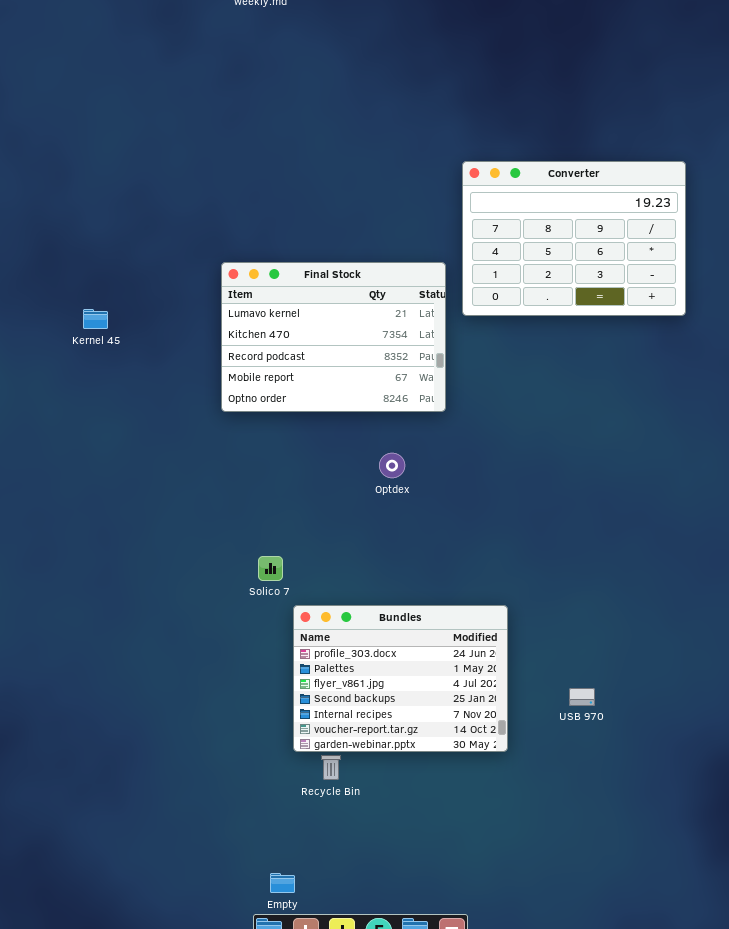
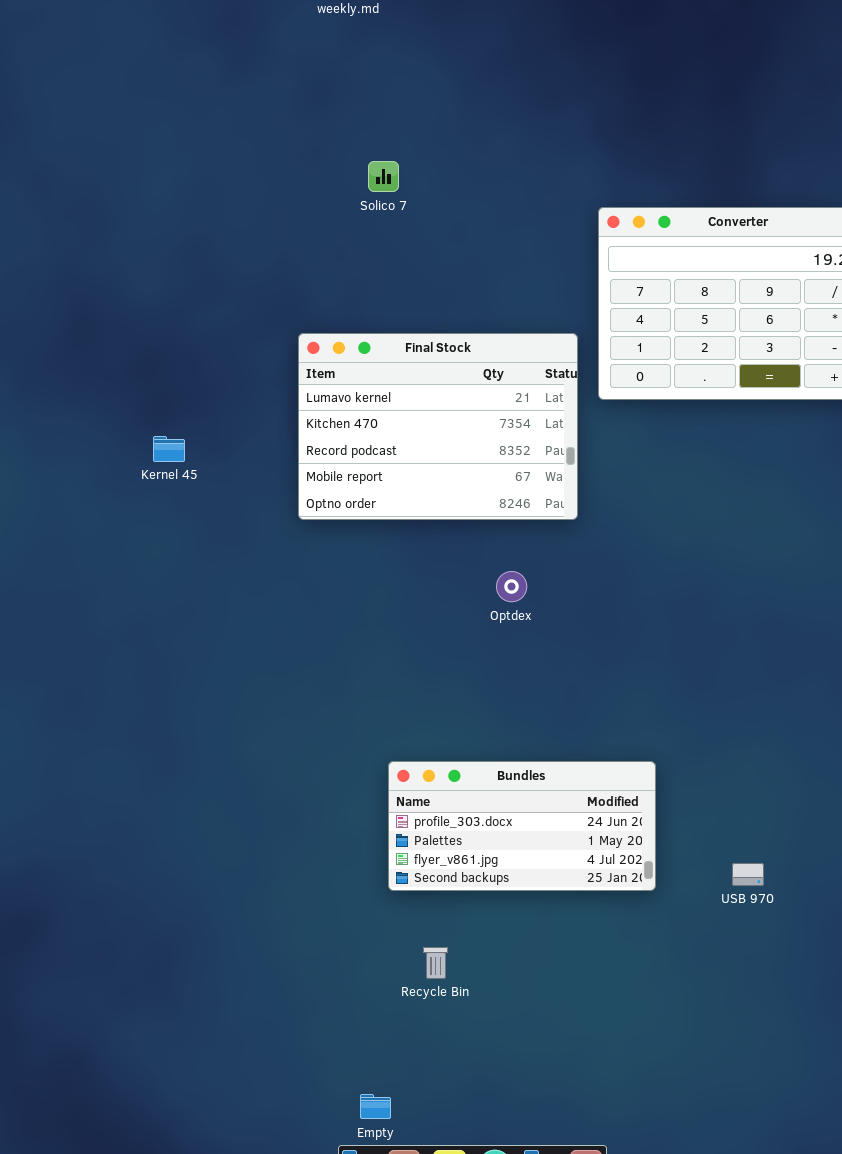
Kernel 45: [83,309,108,329] -> [153,436,185,462], moved
Solico 7: [258,556,283,581] -> [368,161,399,192], moved
Bundles: [293,605,508,752] -> [388,761,656,891], resized

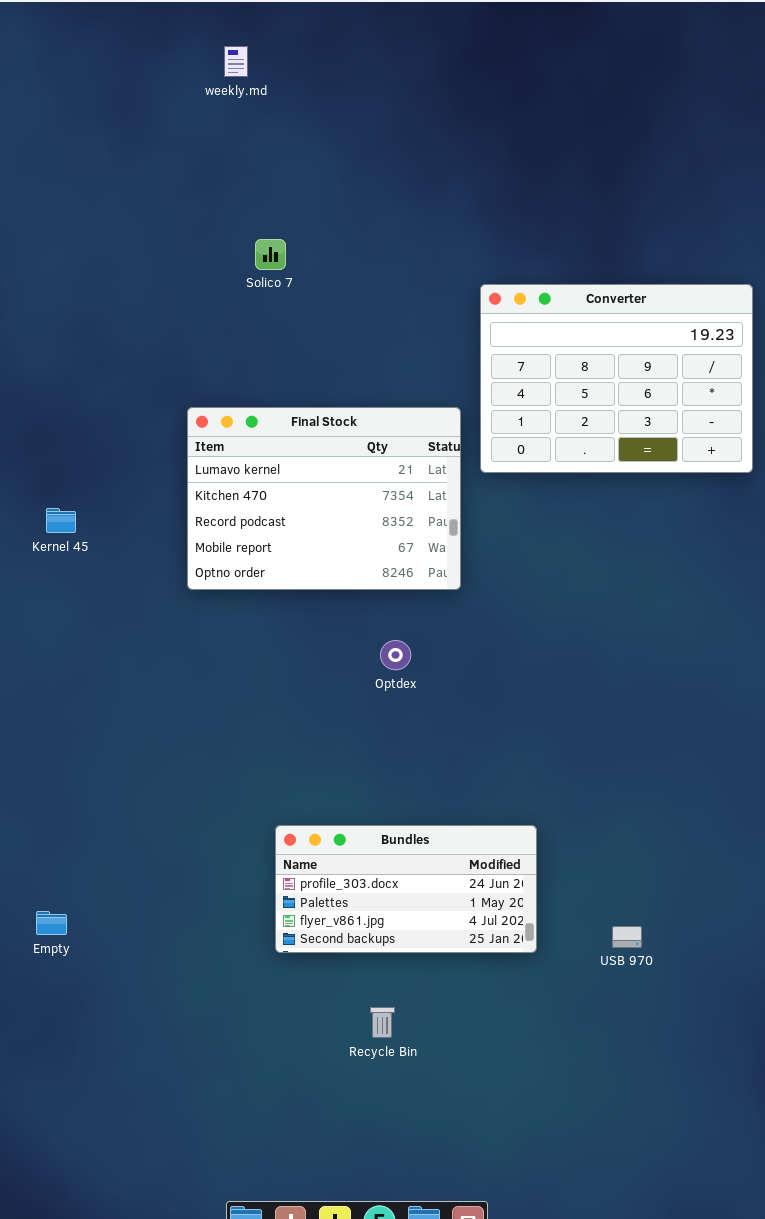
Recycle Bin: [423,947,448,979] -> [370,1007,395,1038], moved
Empty: [360,1094,391,1119] -> [36,911,67,935], moved

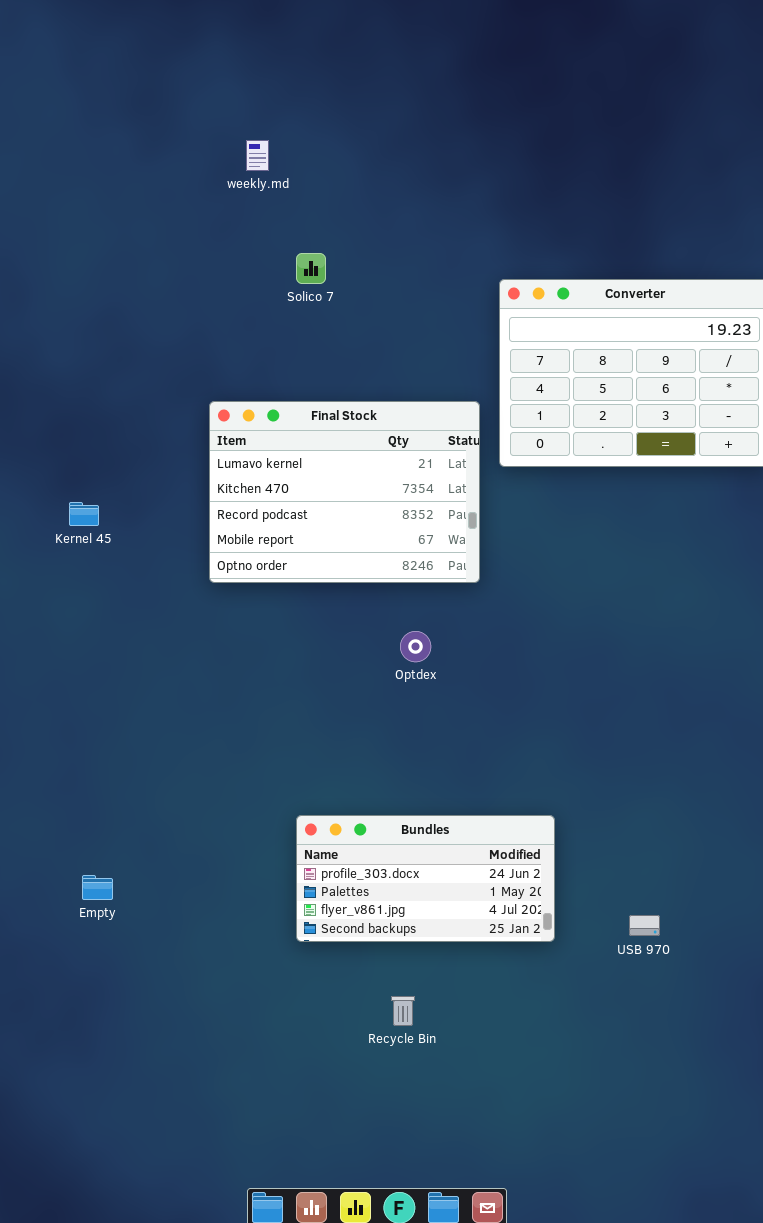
weekly.md: [224,46,248,77] -> [246,140,269,171], moved
Solico 7: [255,239,286,270] -> [296,253,326,284], moved
Empty: [36,911,67,935] -> [82,875,113,900], moved

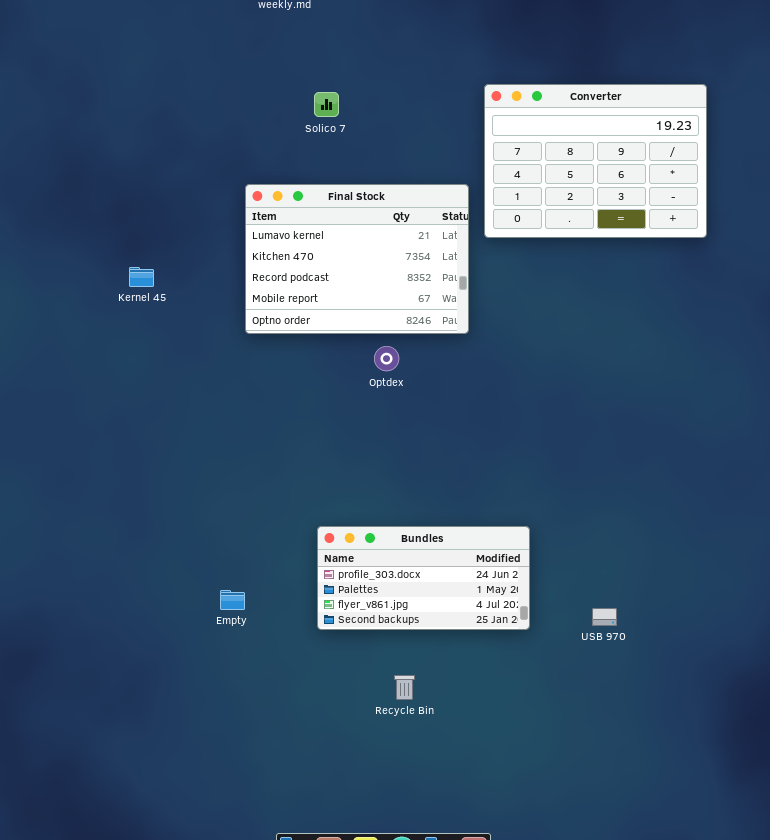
Solico 7: [296,253,326,284] -> [314,92,339,117], moved
Optdex: [400,631,431,662] -> [374,346,399,371], moved
Empty: [82,875,113,900] -> [220,590,245,610], moved

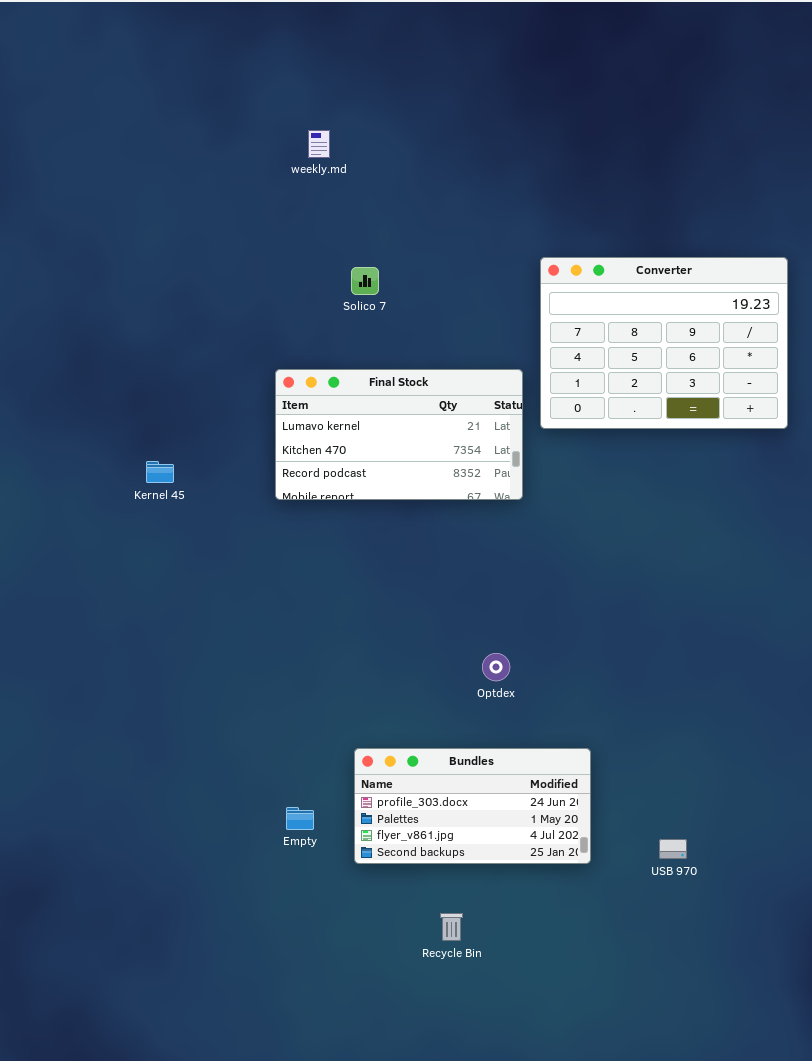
Final Stock: [245,184,469,334] -> [275,369,523,500], resized
Optdex: [374,346,399,371] -> [482,653,510,681], moved
Empty: [220,590,245,610] -> [286,807,314,830], moved

